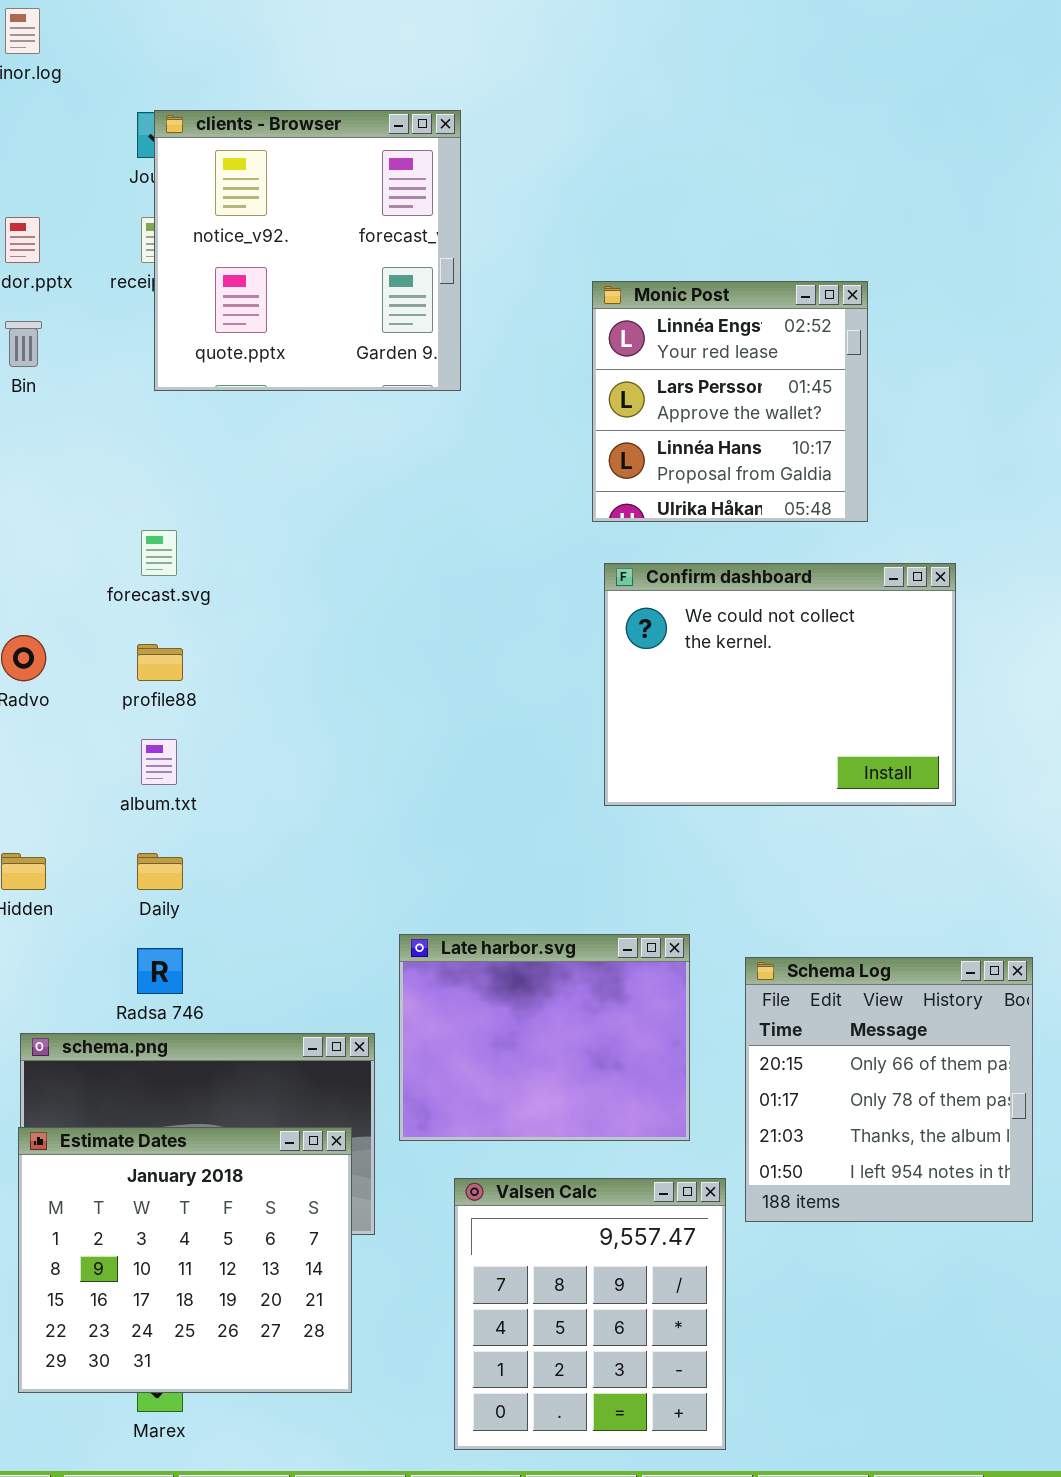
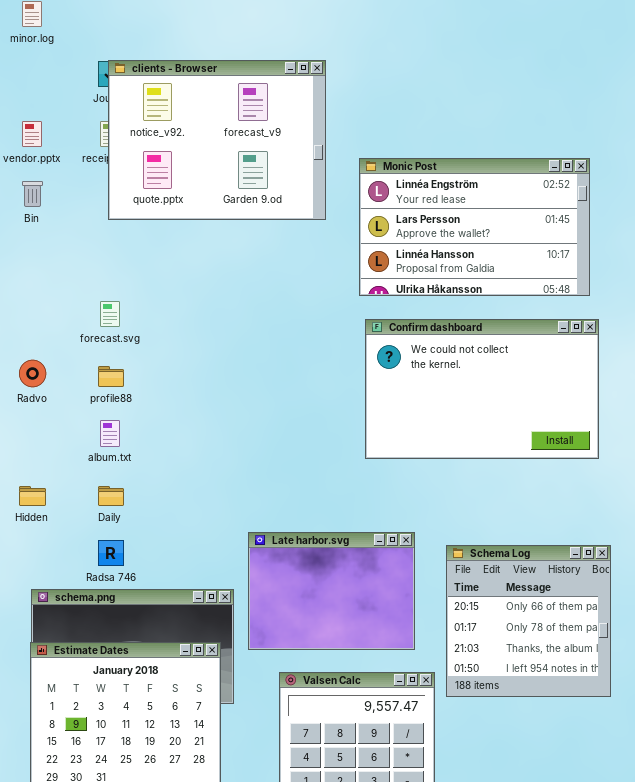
clients - Browser: [154,110,461,391] -> [108,60,326,220], resized
Monic Post: [592,281,868,522] -> [359,158,590,296], resized
Confirm dashboard: [604,563,956,806] -> [365,319,599,459], resized

